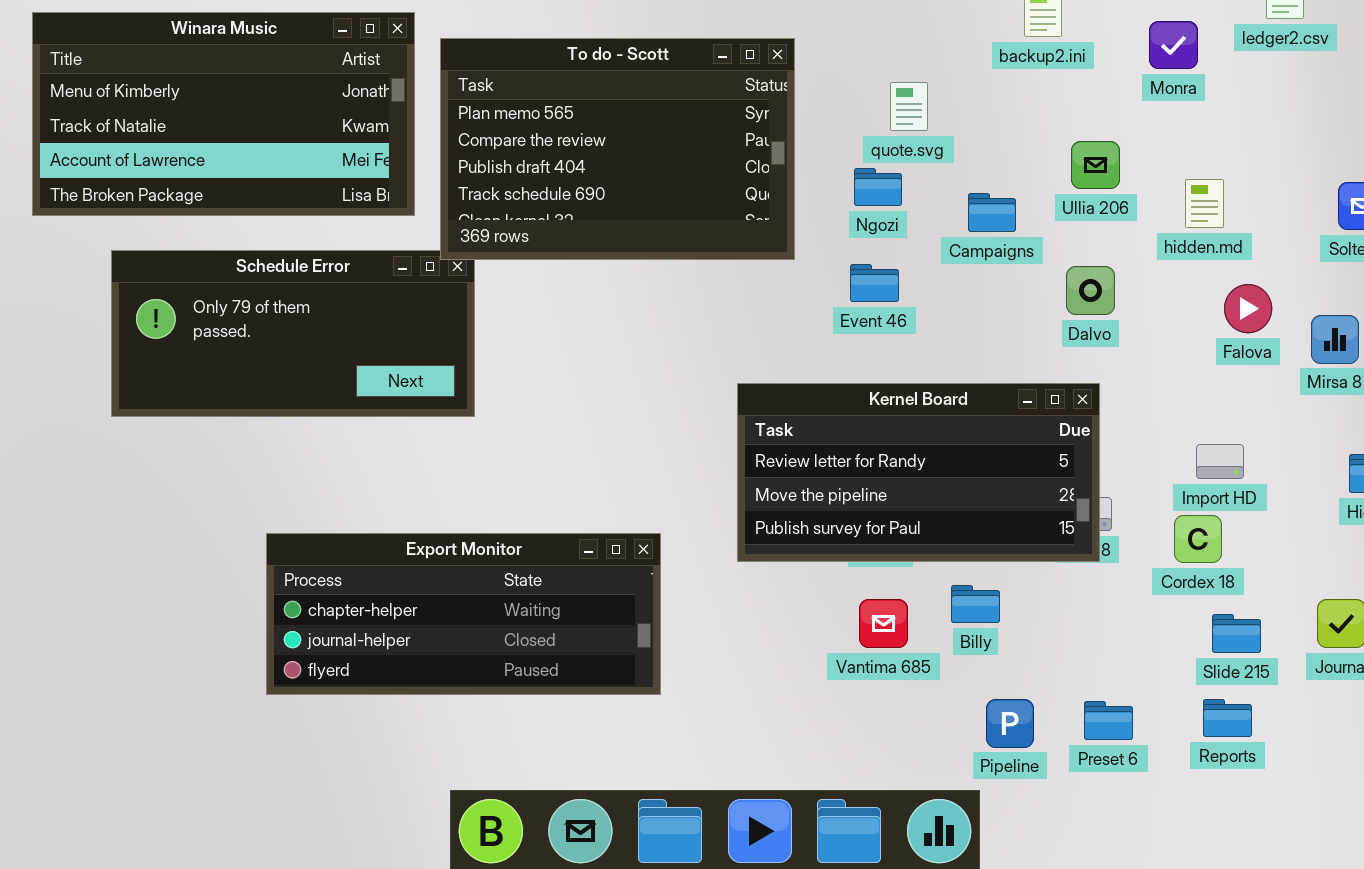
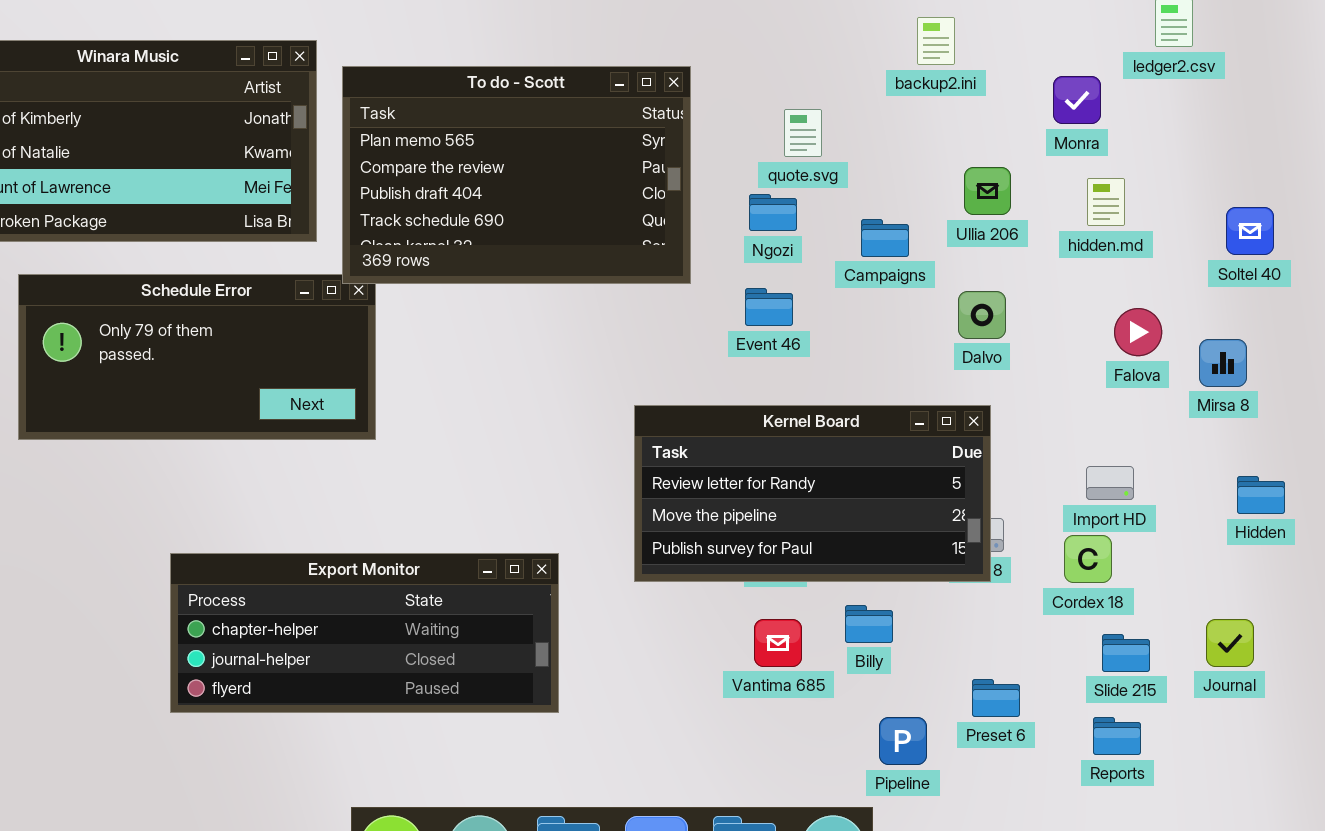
Monra: [1149,21,1198,69] -> [1053,76,1101,124], moved
hidden.md: [1185,179,1224,228] -> [1087,178,1125,226], moved
Preset 6: [1084,701,1133,740] -> [972,679,1020,717], moved

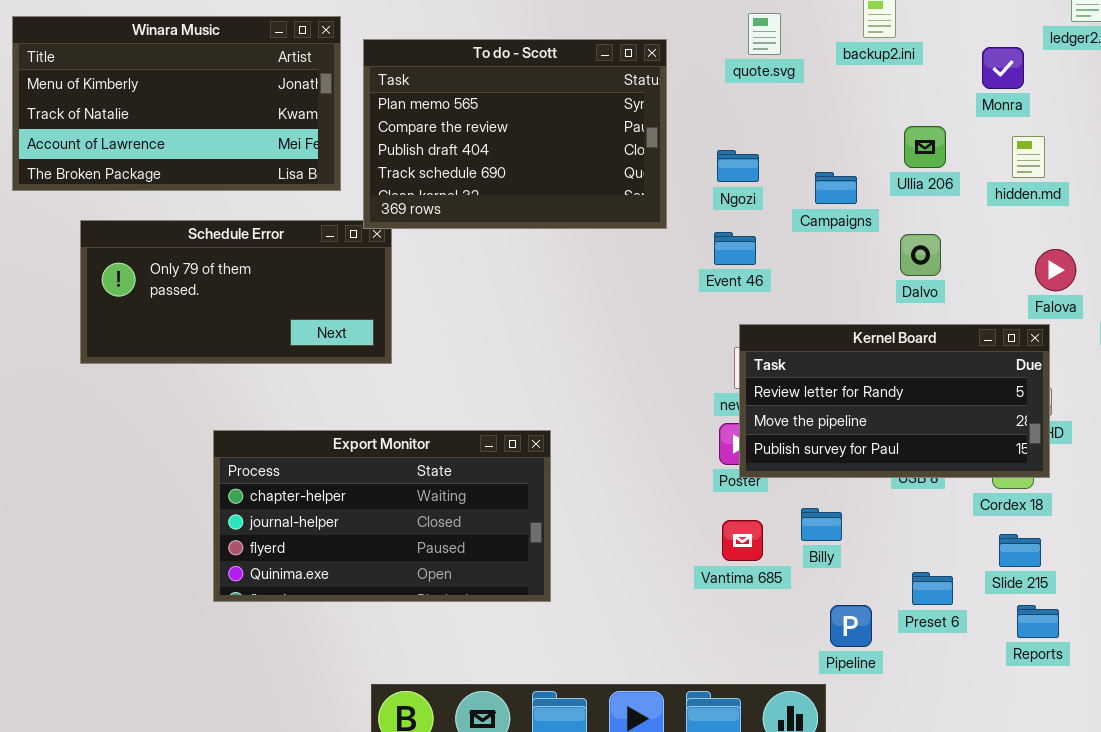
quote.svg: [784,109,822,157] -> [748,13,781,55], moved
Kernel Board: [634,405,991,582] -> [739,324,1050,478], moved
Export Monitor: [170,553,559,713] -> [213,430,551,602], resized
Slide 215: [1102,634,1150,672] -> [999,534,1041,567], moved

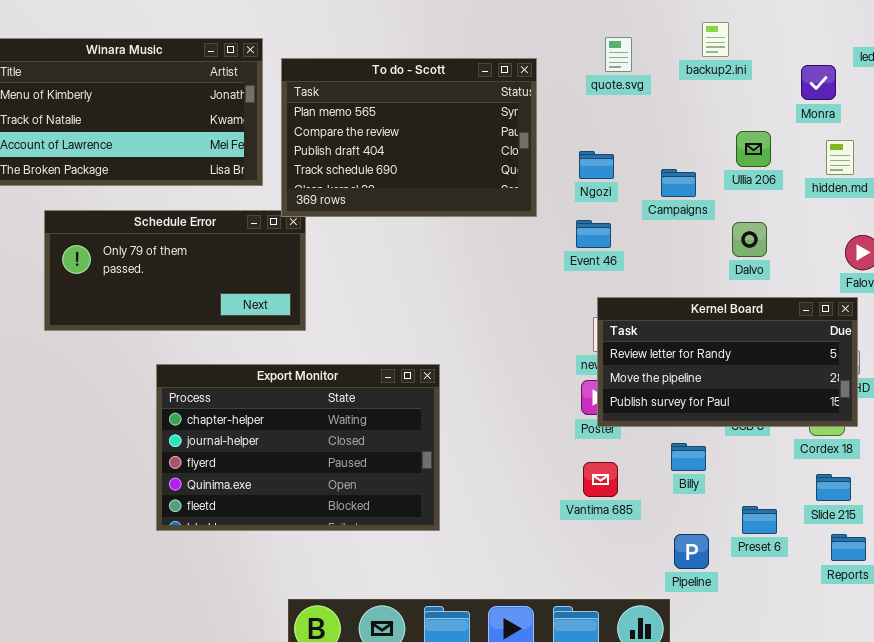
Export Monitor: [213,430,551,602] -> [156,364,440,531], resized
Billy: [801,508,842,541] -> [671,443,706,471], moved

